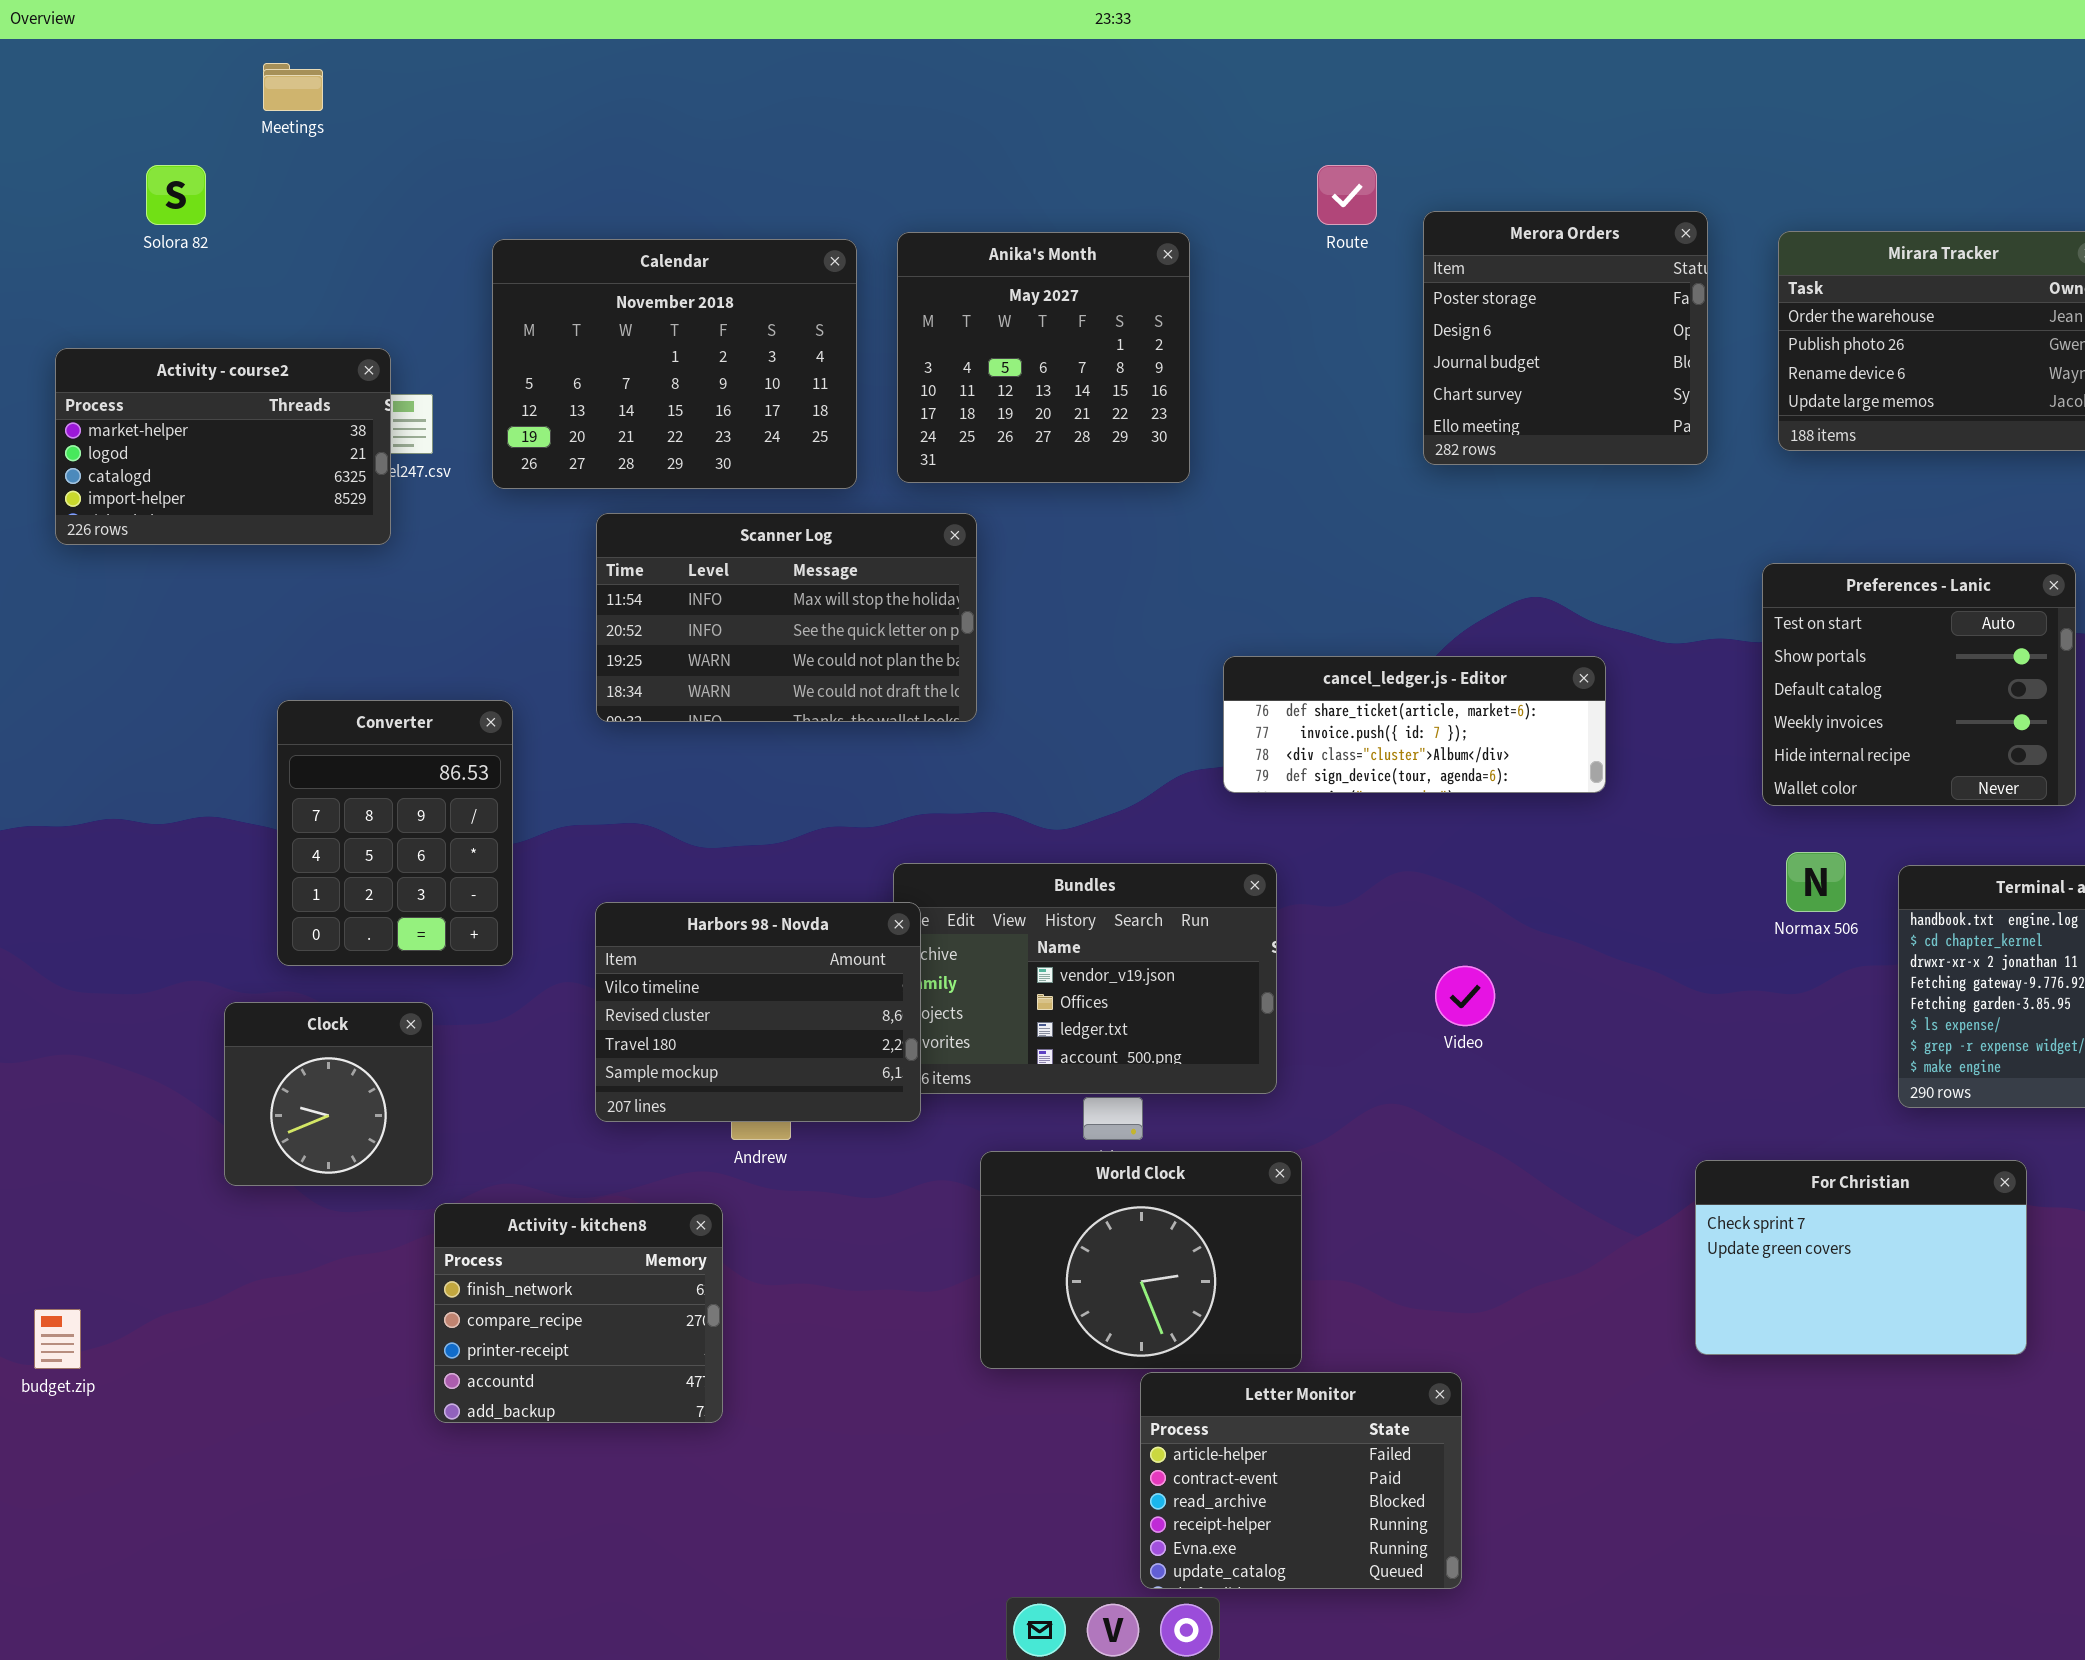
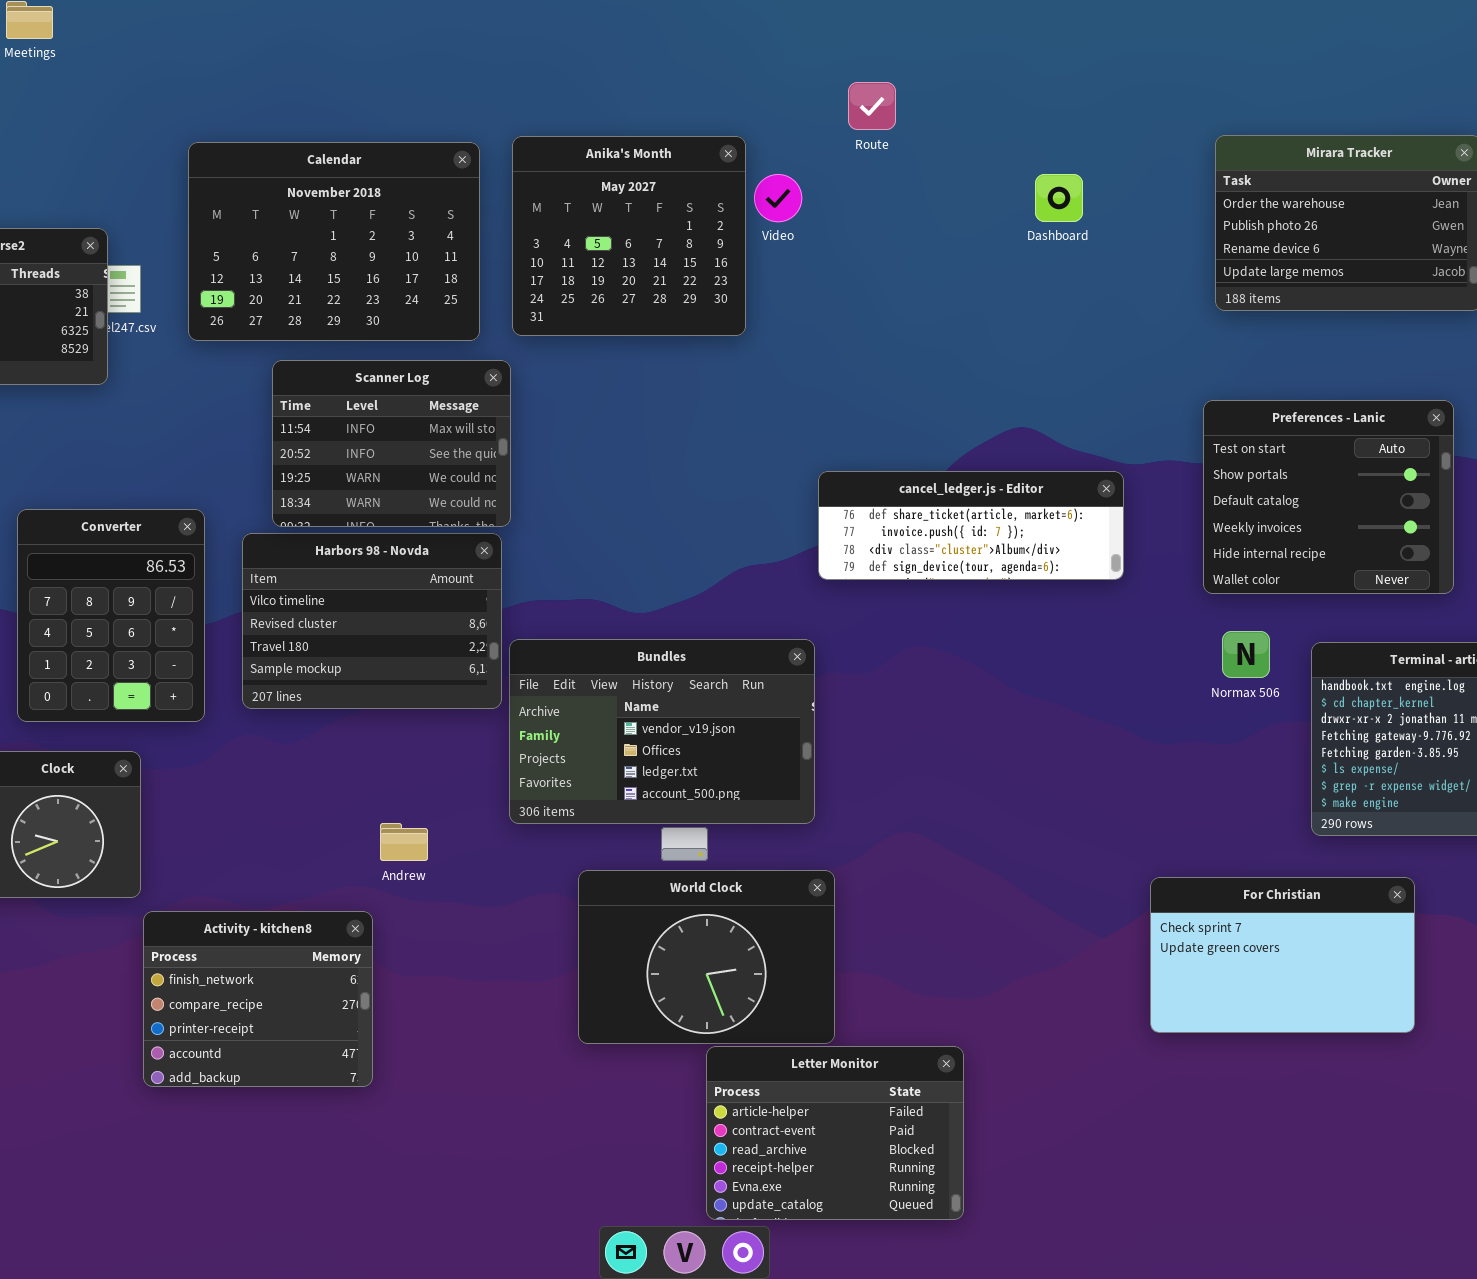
Merora Orders: [1423,211,1708,465] -> none, closed
Scanner Log: [596,513,977,722] -> [272,360,511,527], resized
cancel_ledger.js - Editor: [1223,656,1606,793] -> [818,471,1124,580], moved
Harbors 98 - Novda: [595,902,921,1122] -> [242,533,502,709], moved
Video: [1435,966,1495,1026] -> [754,174,802,222], moved

